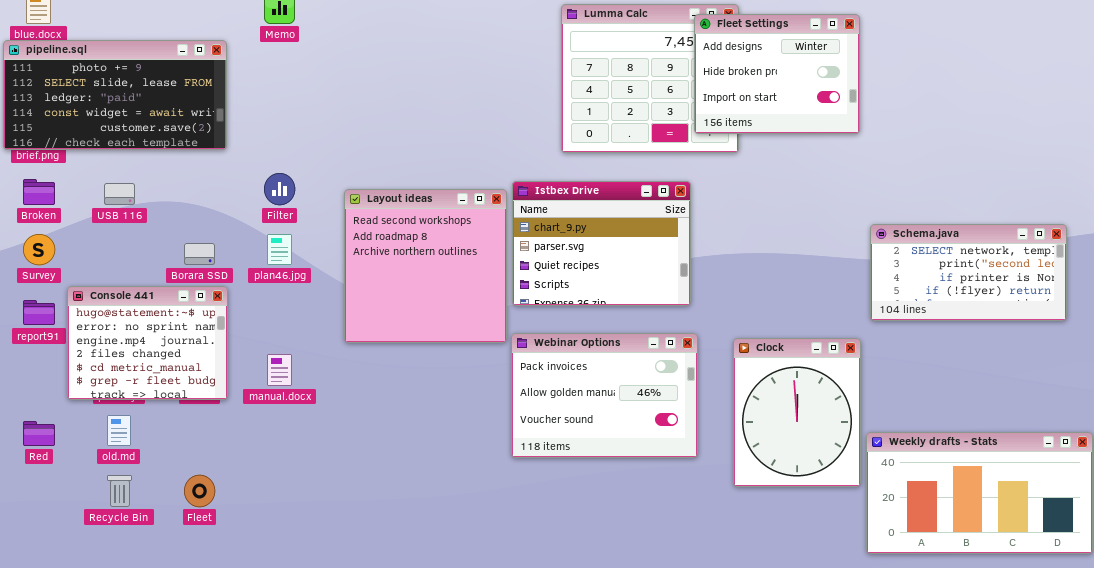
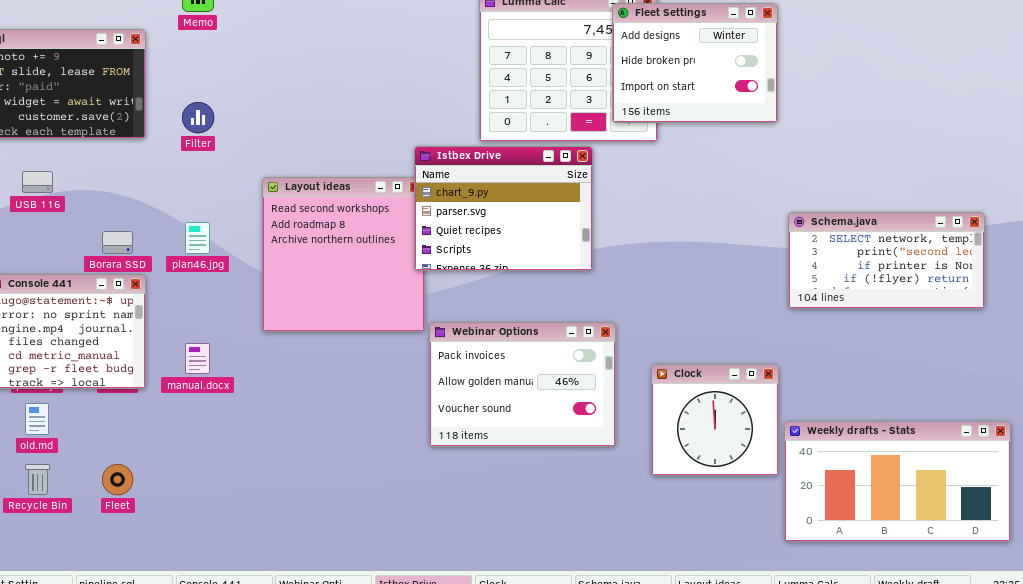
Filter: [264,173,295,205] -> [182,102,214,133], moved
Istbex Drive: [512,181,691,306] -> [414,146,593,271], moved
Clock: [733,338,861,487] -> [651,364,779,476], resized

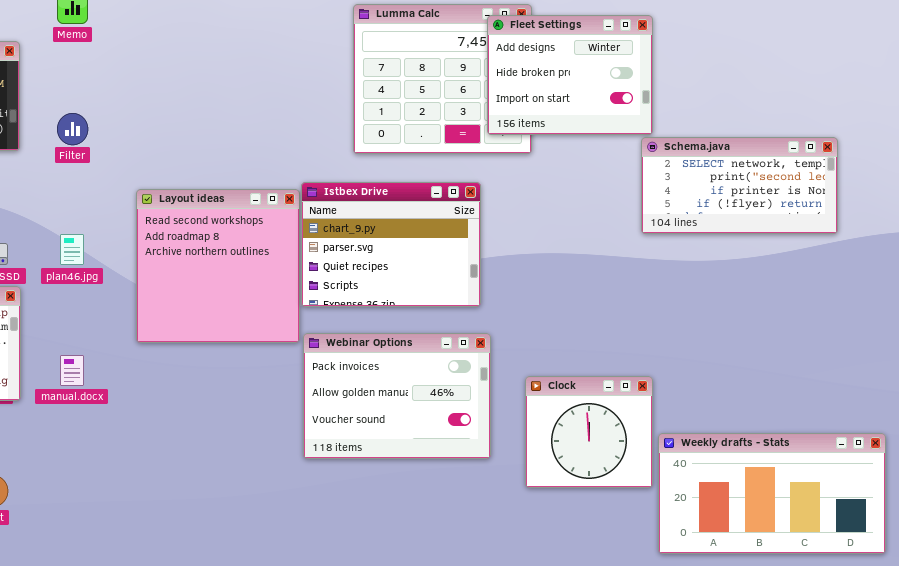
Istbex Drive: [414,146,593,271] -> [301,182,481,307], moved
Schema.java: [788,212,985,309] -> [641,137,838,234], moved

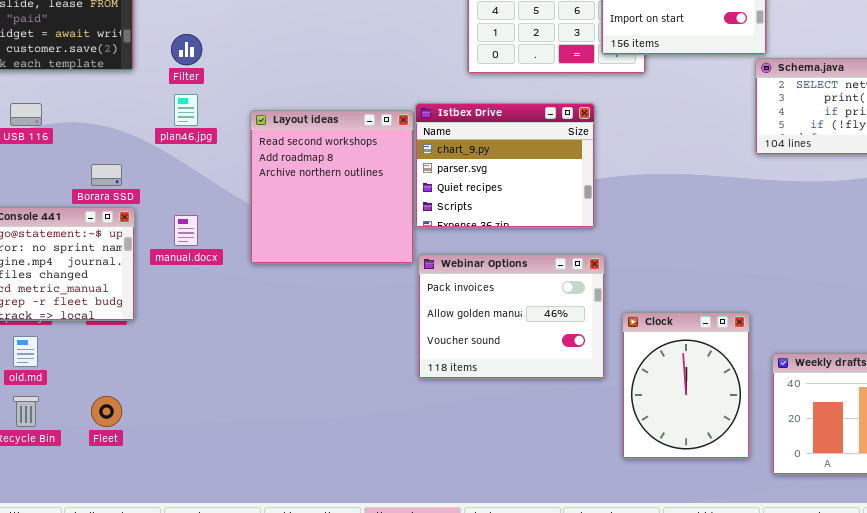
plan46.jpg: [60,234,84,265] -> [174,94,198,126], moved
manual.docx: [60,355,84,386] -> [174,215,198,246], moved
Clock: [525,376,653,488] -> [622,312,750,459], moved, resized

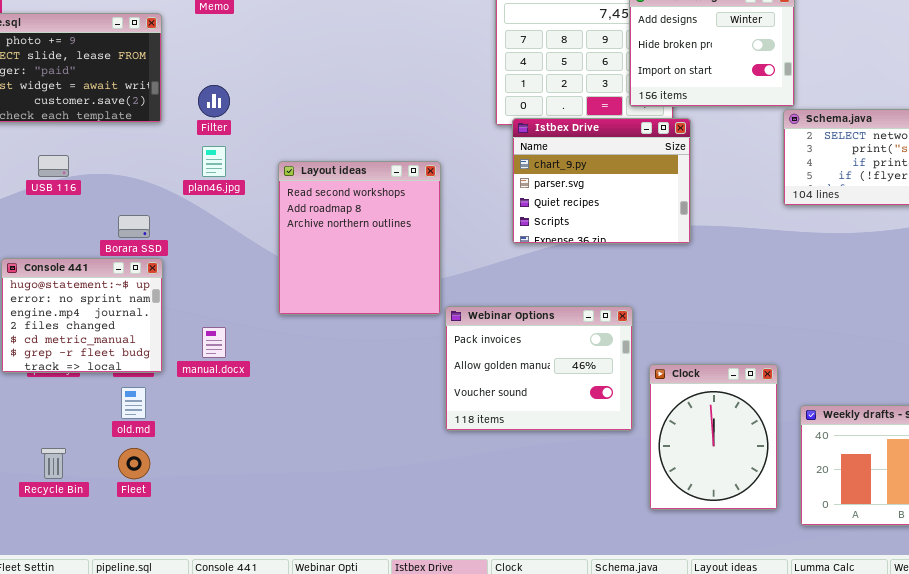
Istbex Drive: [415,103,595,228] -> [512,118,691,244], moved
manual.docx: [174,215,198,246] -> [202,327,226,358], moved
old.md: [13,336,38,367] -> [121,387,146,419], moved

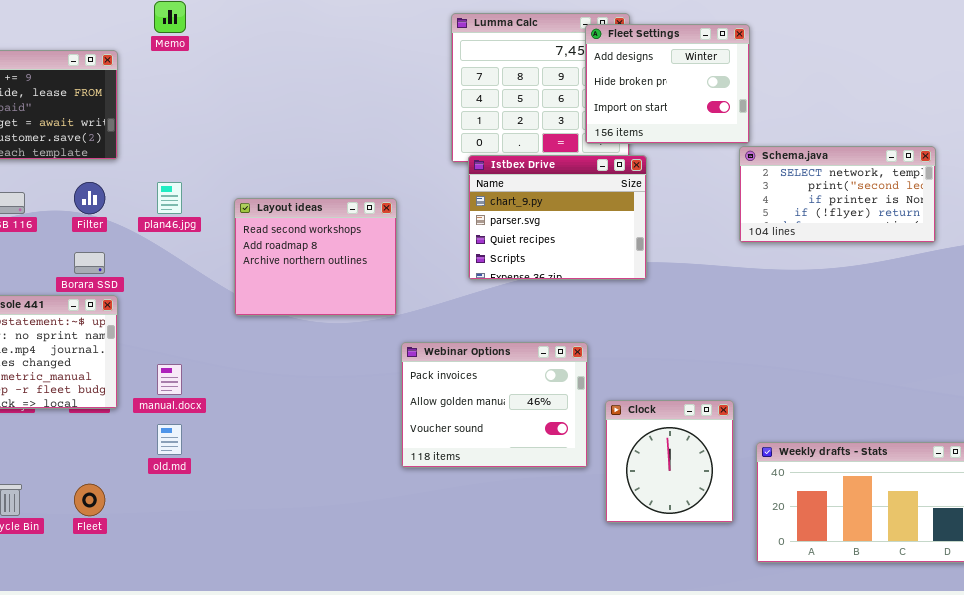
Filter: [198,85,230,117] -> [74,182,105,214], moved
Layout ideas: [278,161,441,315] -> [234,198,397,316], resized
Clock: [649,364,778,510] -> [605,400,734,523], resized
old.md: [121,387,146,419] -> [157,424,182,455], moved

